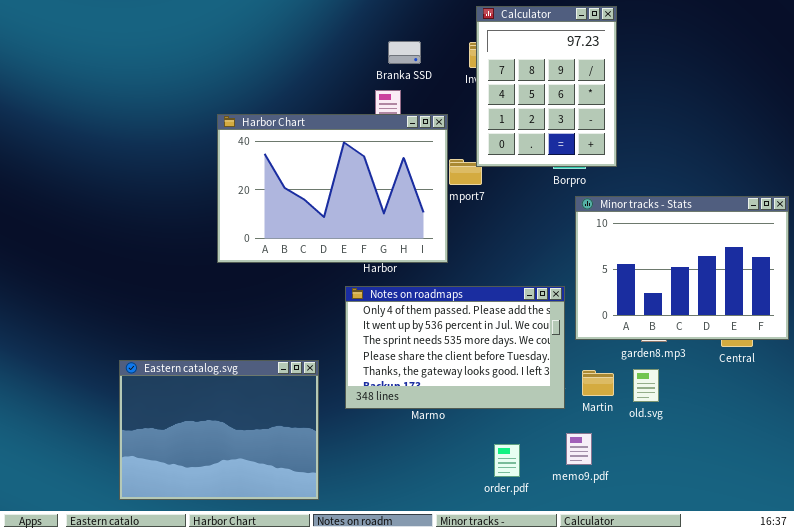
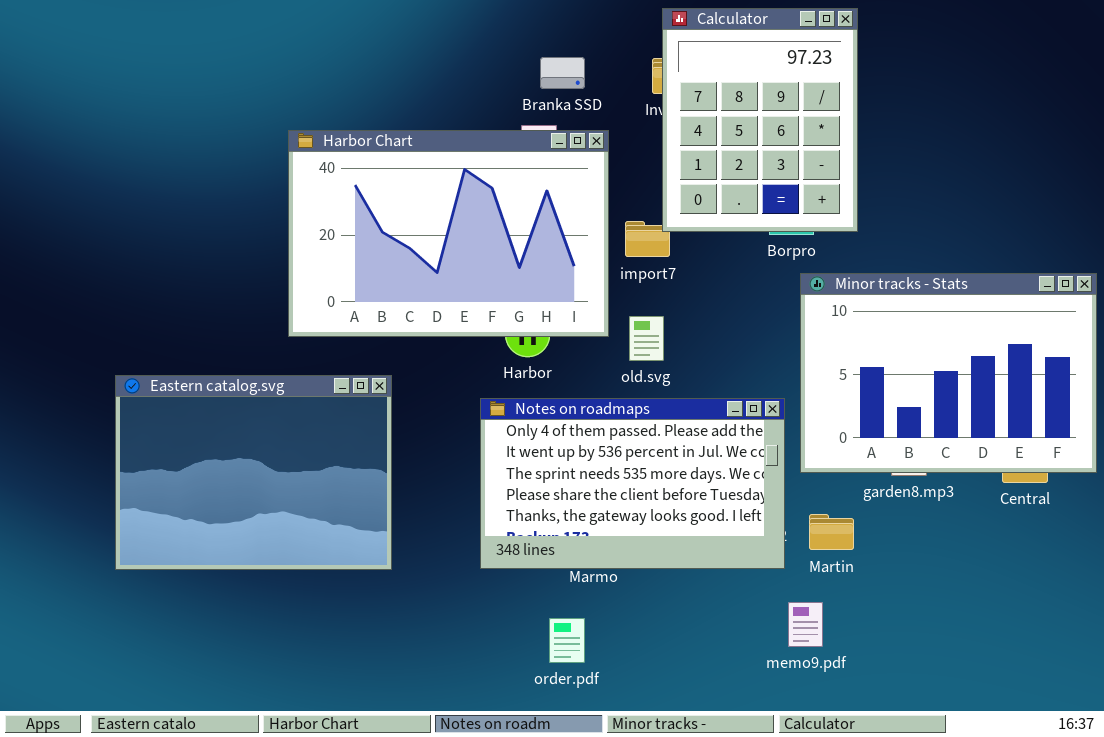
Harbor Chart: [217,114,448,263] -> [288,130,609,337], moved
Eastern catalog.svg: [119,360,319,500] -> [115,375,392,570], moved
old.svg: [633,369,659,402] -> [629,316,664,361], moved
order.pdf: [494,444,520,477] -> [549,618,585,663], moved

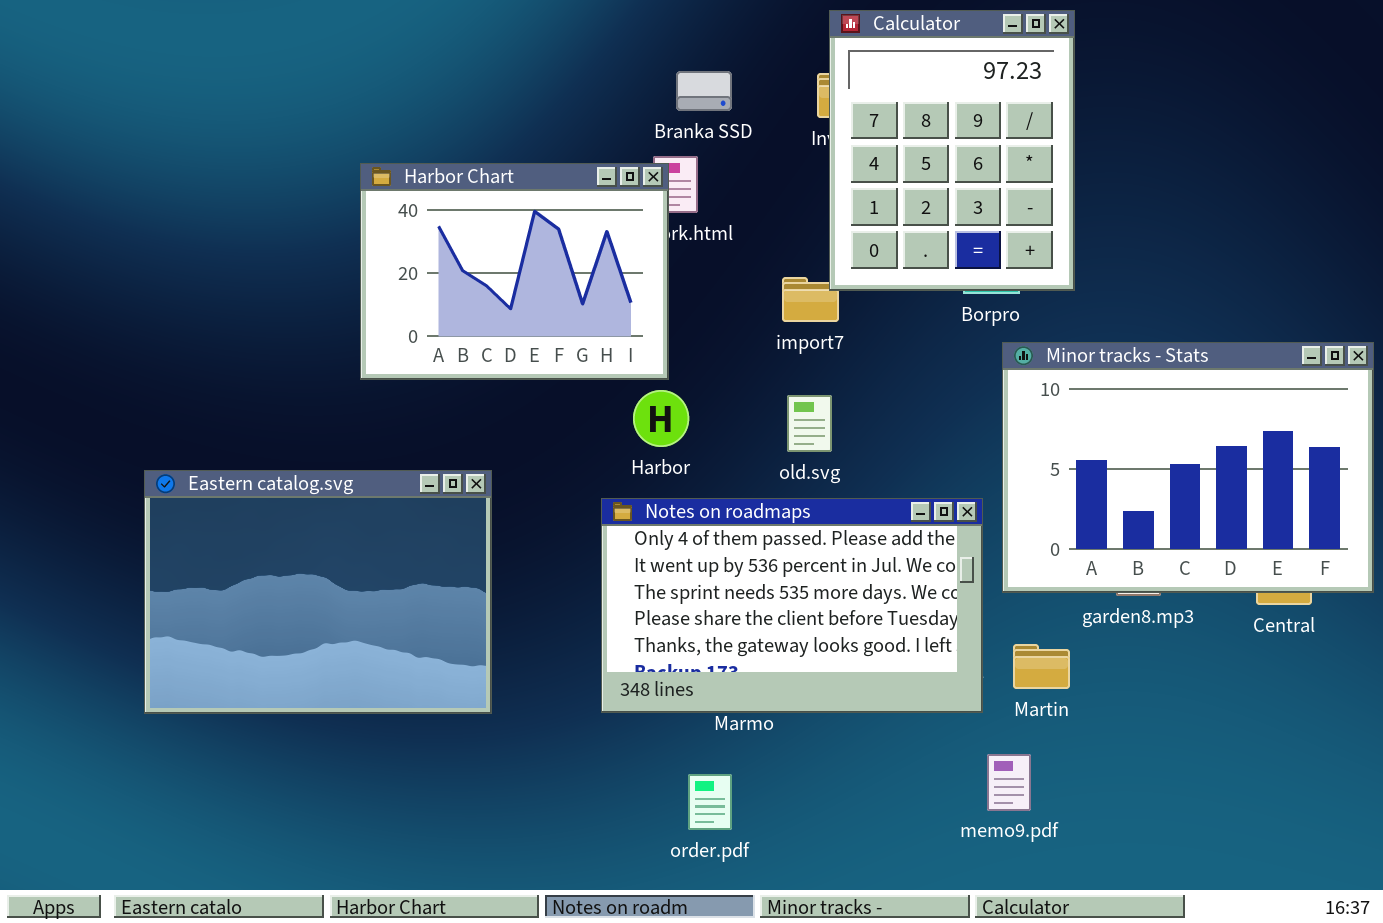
Harbor Chart: [288,130,609,337] -> [360,163,669,380], resized

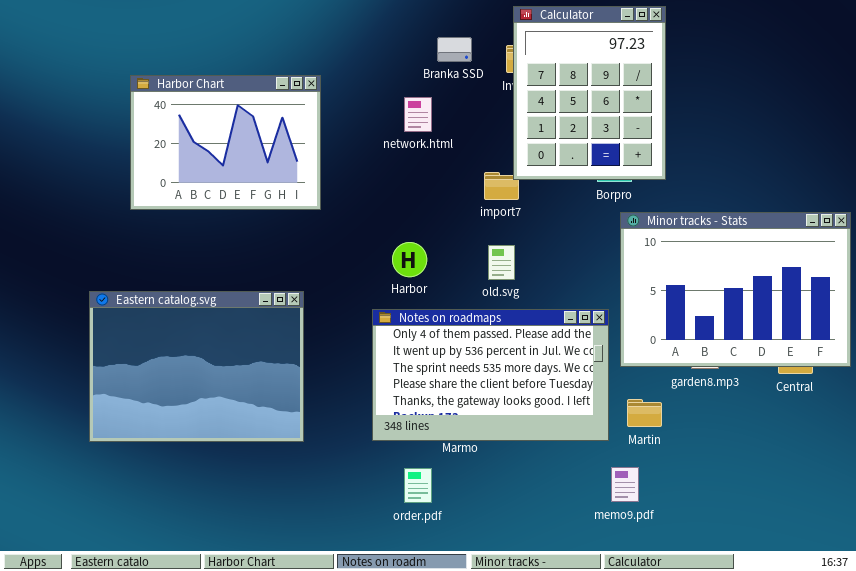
Branka SSD: [676,71,732,111] -> [437,37,472,62], moved
Harbor Chart: [360,163,669,380] -> [130,75,321,210], moved
order.pdf: [688,774,732,830] -> [404,468,432,503], moved

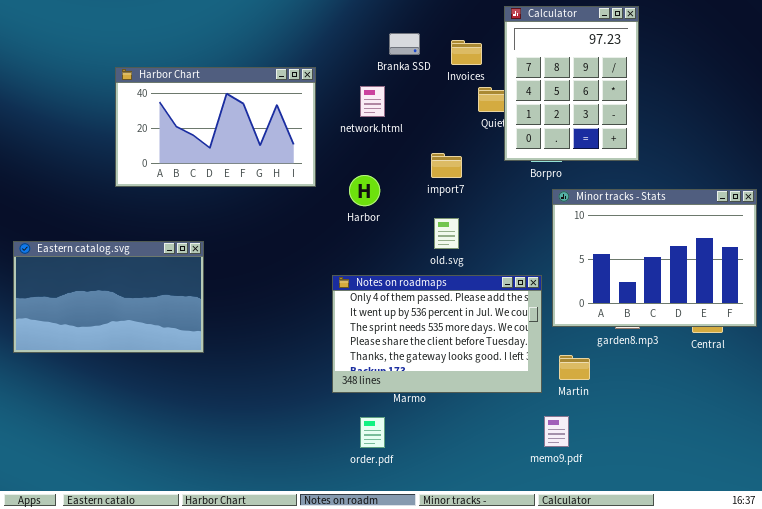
Calculator: [513,6,666,180] -> [504,6,639,161], moved
Harbor Chart: [130,75,321,210] -> [115,67,316,187], resized
Harbor: [392,242,427,277] -> [349,175,380,206], moved
Eastern catalog.svg: [89,291,304,442] -> [13,241,204,353], moved, resized

